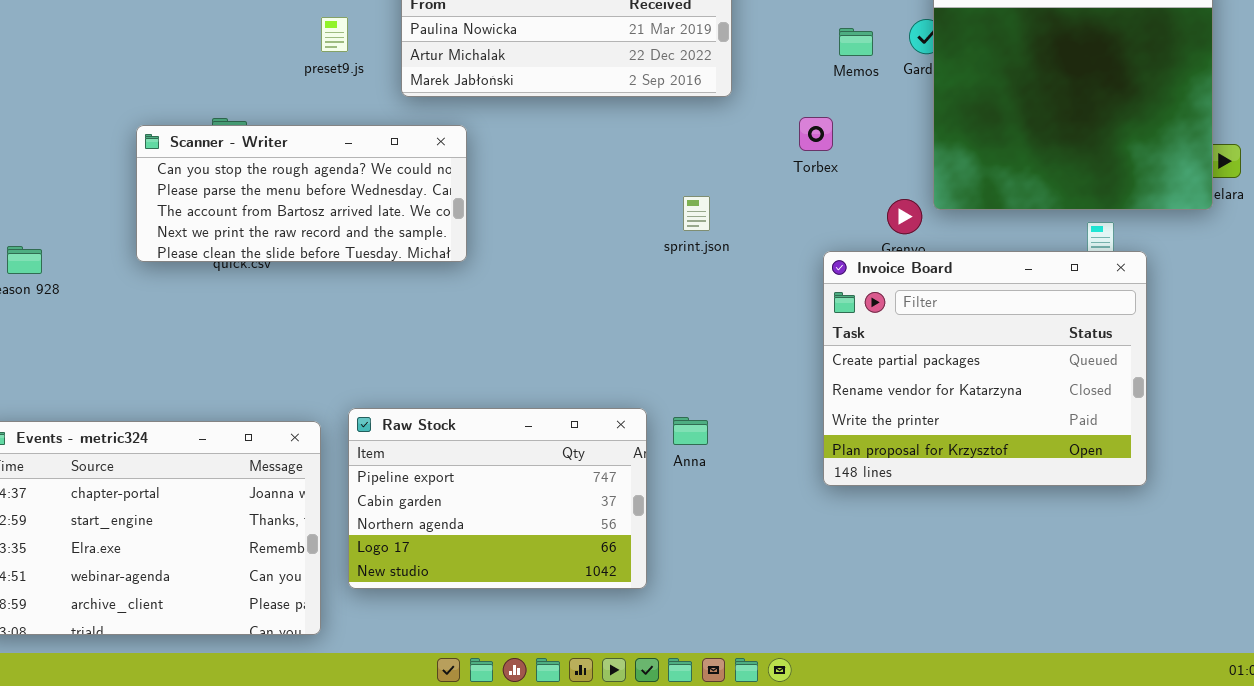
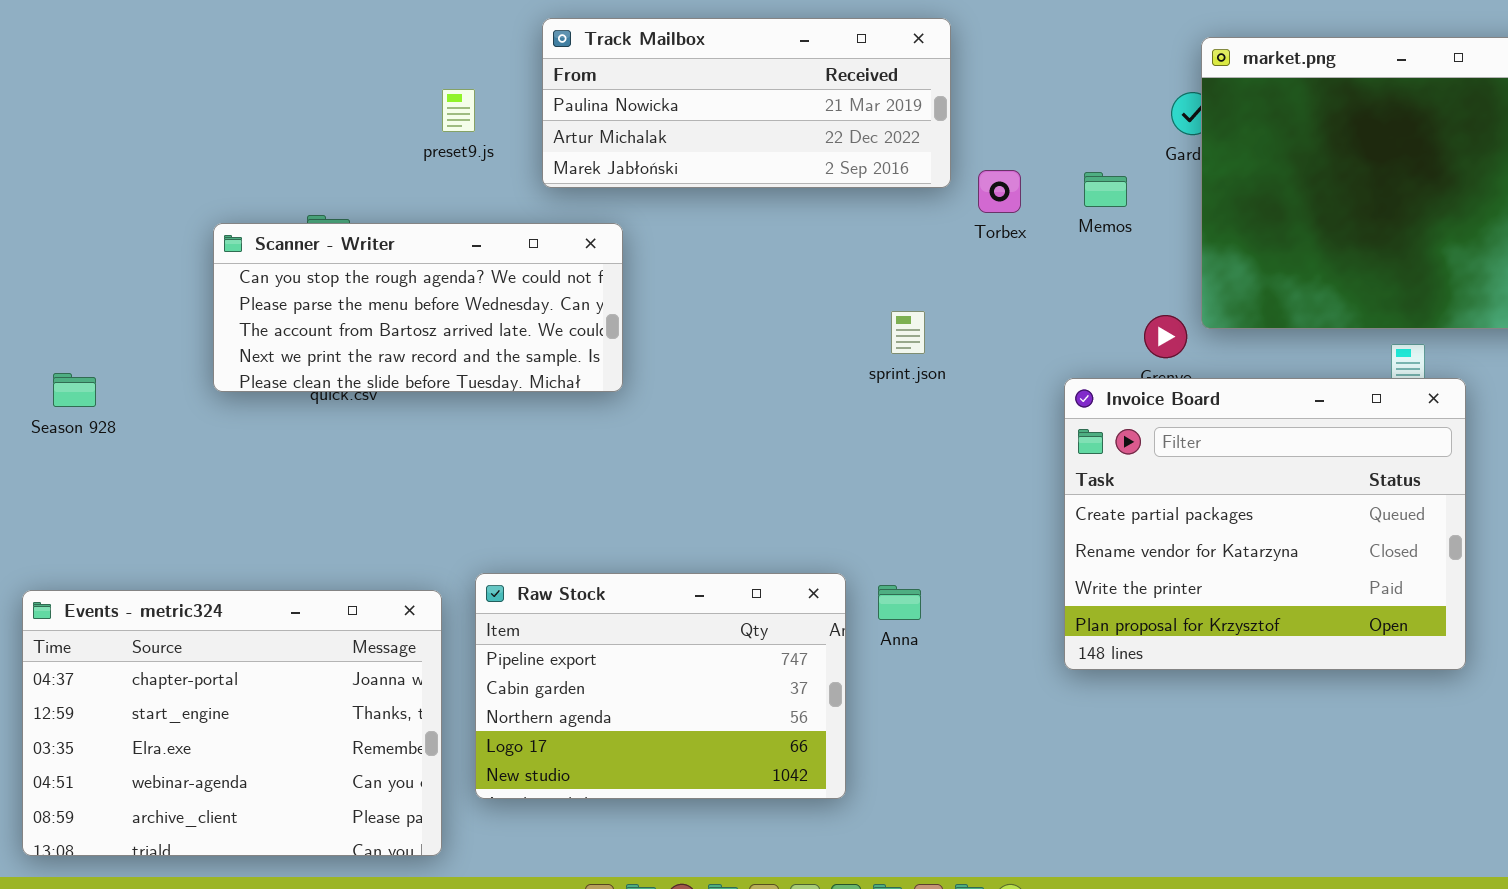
Memos: [839,28,873,56] -> [1084,172,1127,207], moved
Torbex: [799,117,833,151] -> [978,170,1021,213], moved

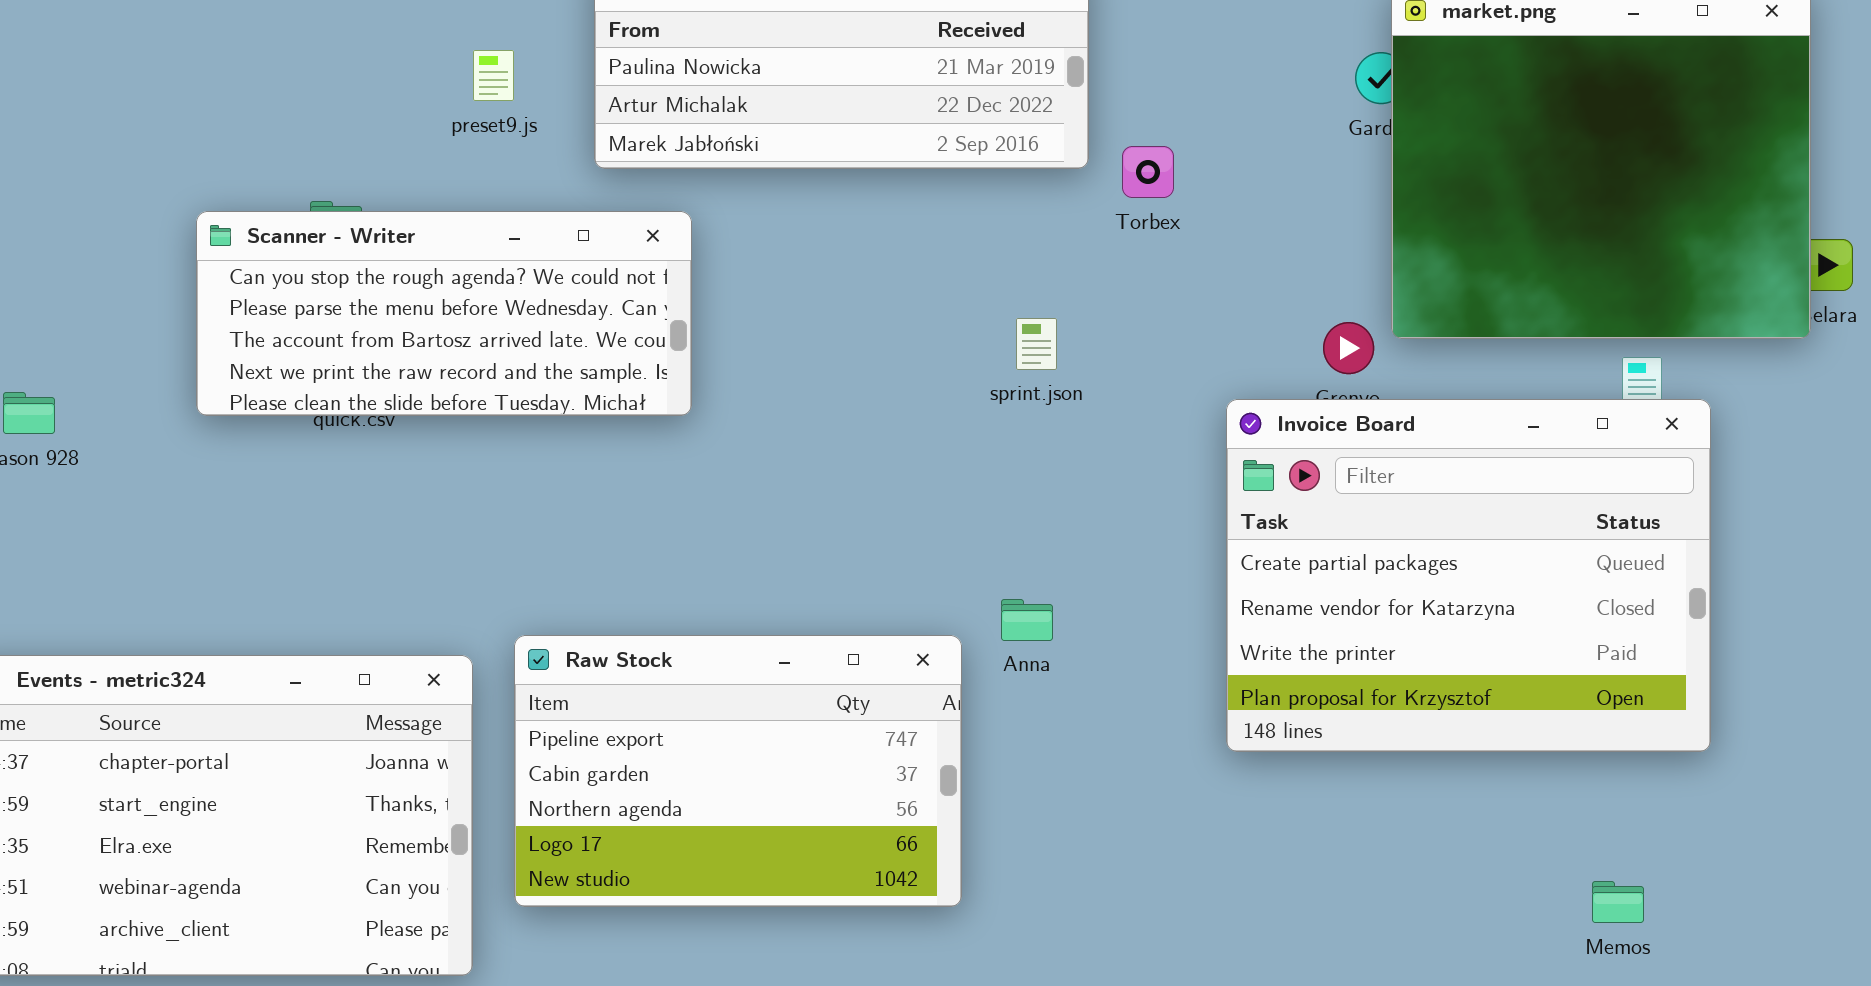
Memos: [1084,172,1127,207] -> [1592,881,1644,923], moved
Anna: [878,585,921,620] -> [1001,599,1053,641], moved

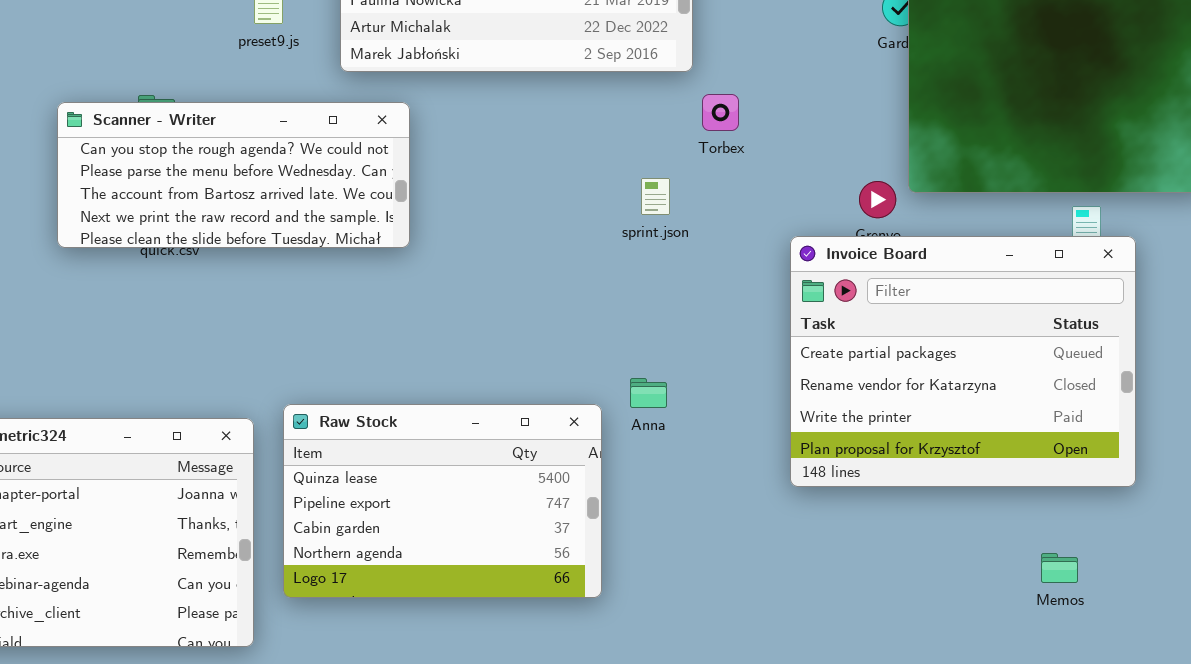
Torbex: [1122,146,1174,198] -> [702,94,739,131], moved
Raw Stock: [514,635,962,907] -> [283,404,602,598], scrolled up 1 row
Memos: [1592,881,1644,923] -> [1041,553,1078,583], moved

